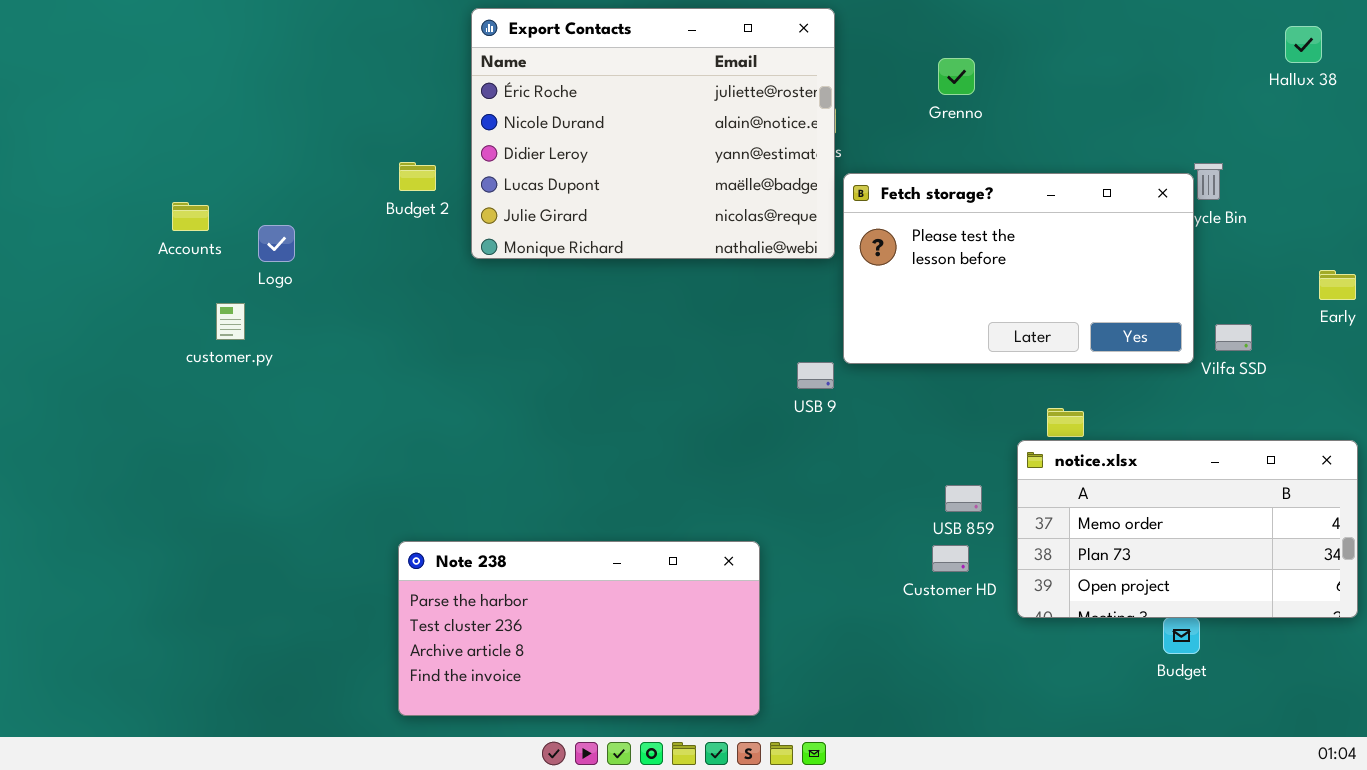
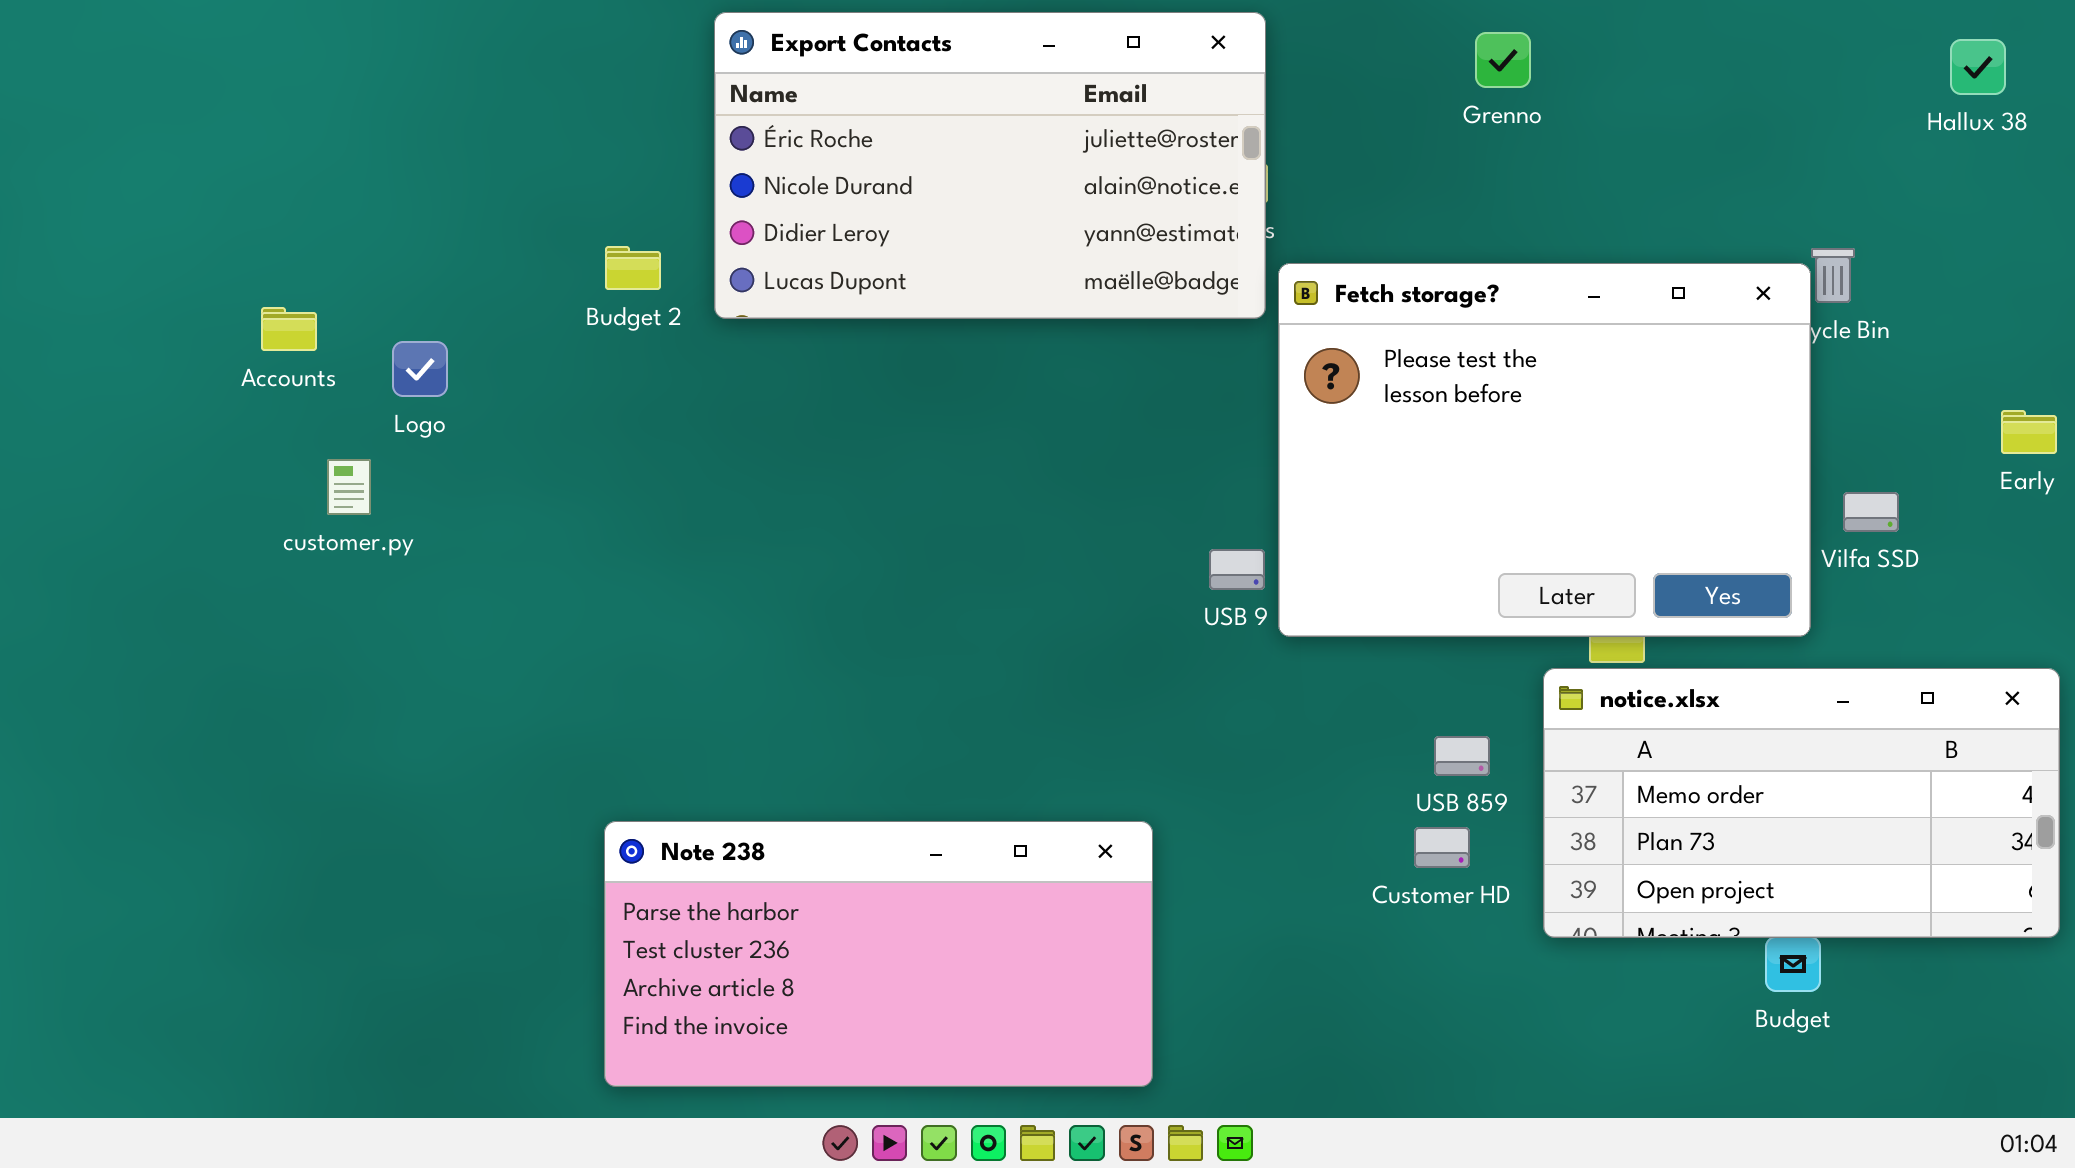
Export Contacts: [471,8,835,259] -> [714,12,1266,319], resized
Grenno: [938,58,975,95] -> [1475,32,1531,88], moved
Fetch storage?: [843,173,1194,364] -> [1278,263,1811,637], resized

